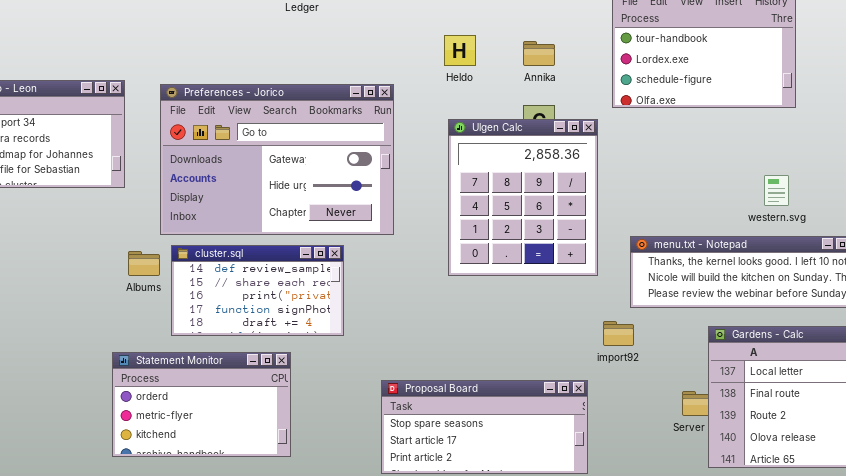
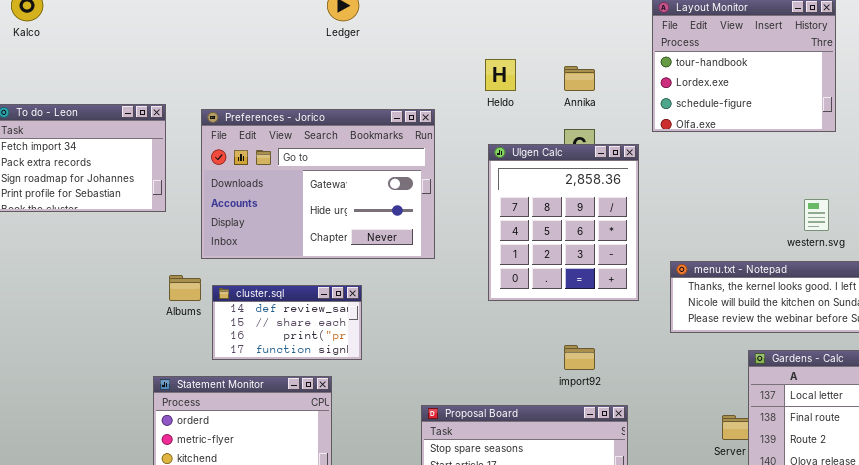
cluster.sql: [171,245,344,336] -> [212,285,362,360], resized
import92: [603,321,634,346] -> [564,345,595,370], moved

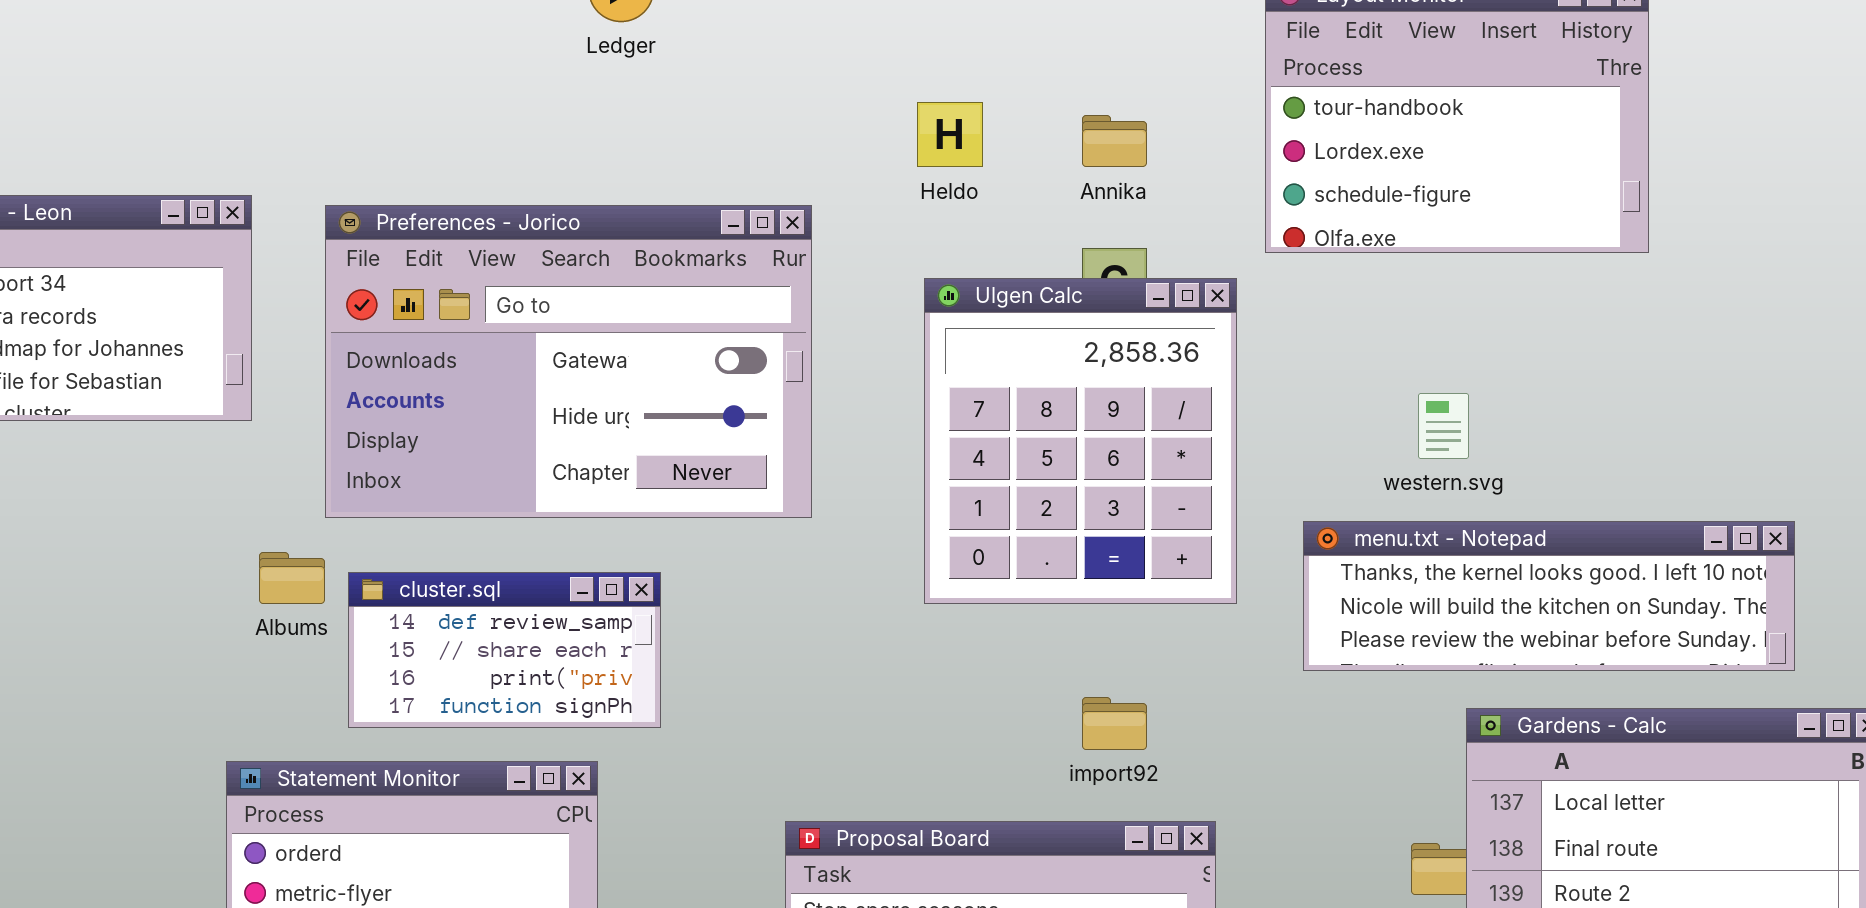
western.svg: [804,199,829,231] -> [1418,393,1469,459], moved

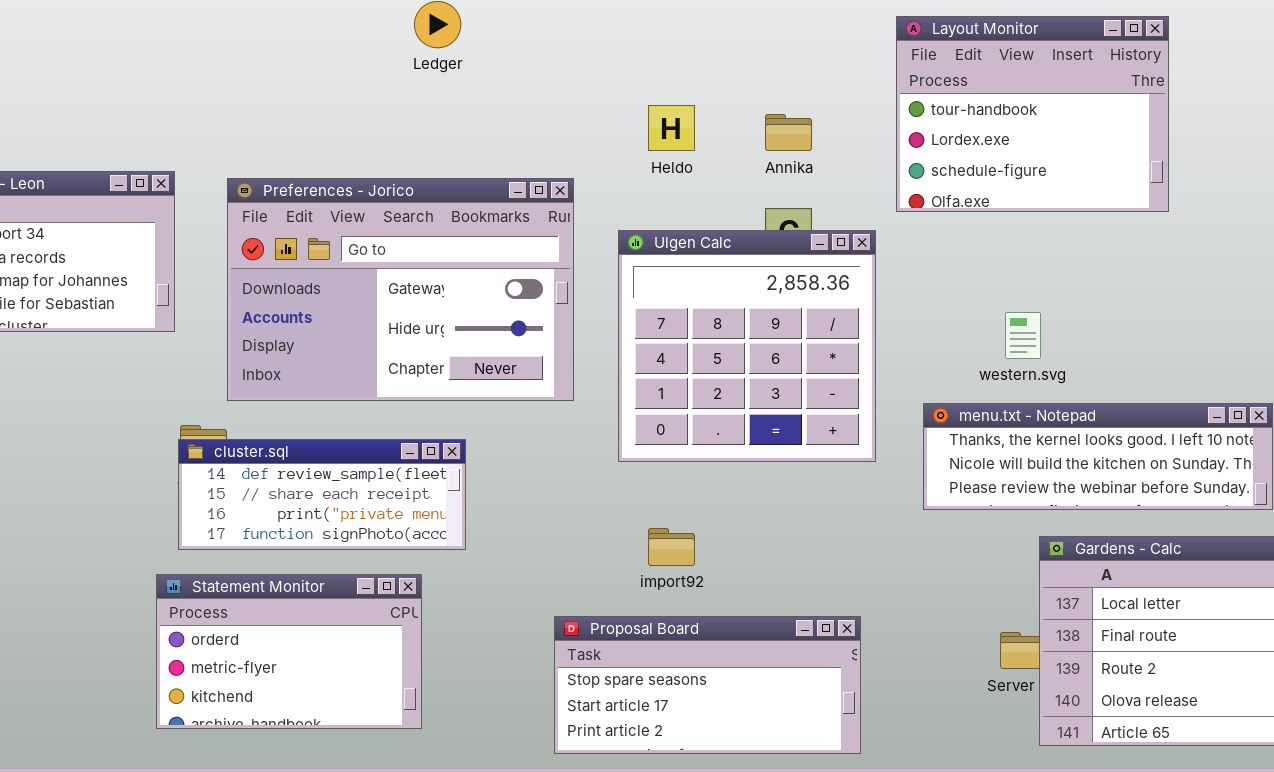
Ulgen Calc: [924,278,1237,604] -> [618,230,876,462], resized
cluster.sql: [348,572,661,728] -> [178,439,466,550], resized
import92: [1082,697,1147,750] -> [648,528,695,566], moved

